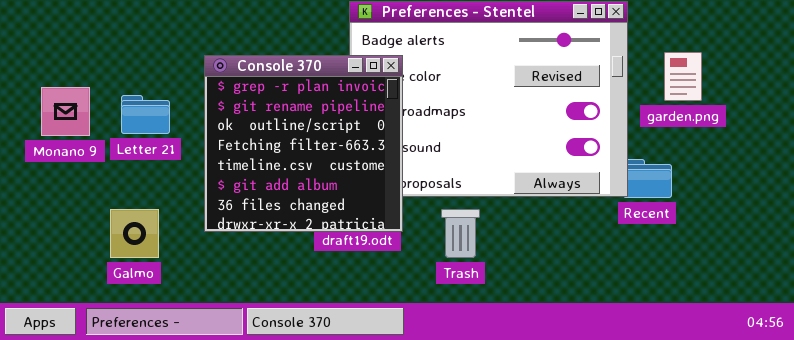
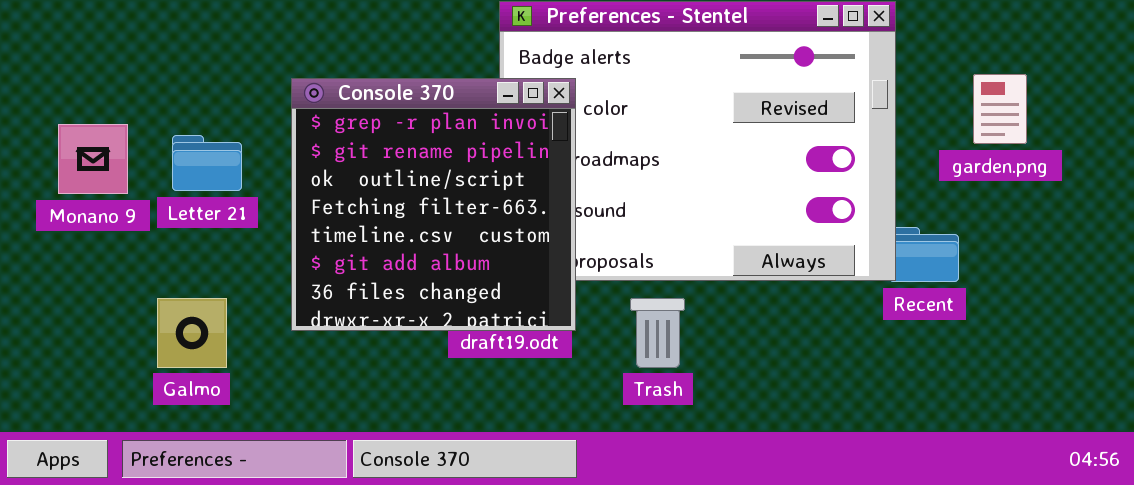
garden.png: [664,52,702,101] -> [973,74,1027,144], moved

